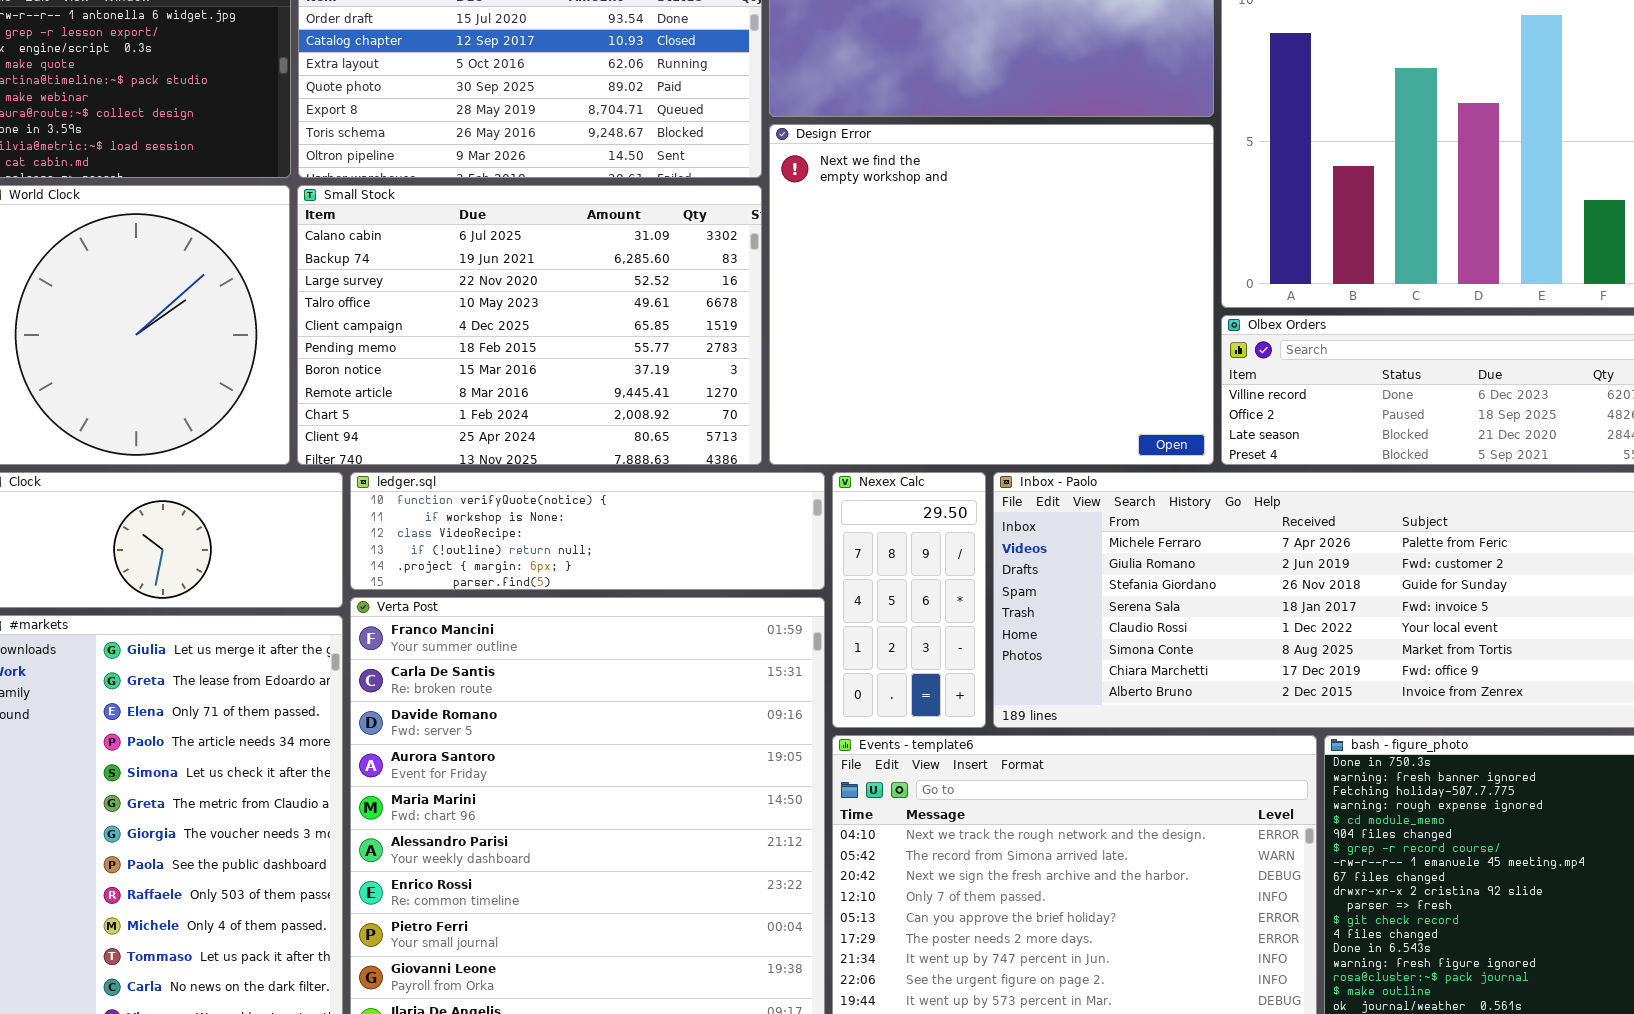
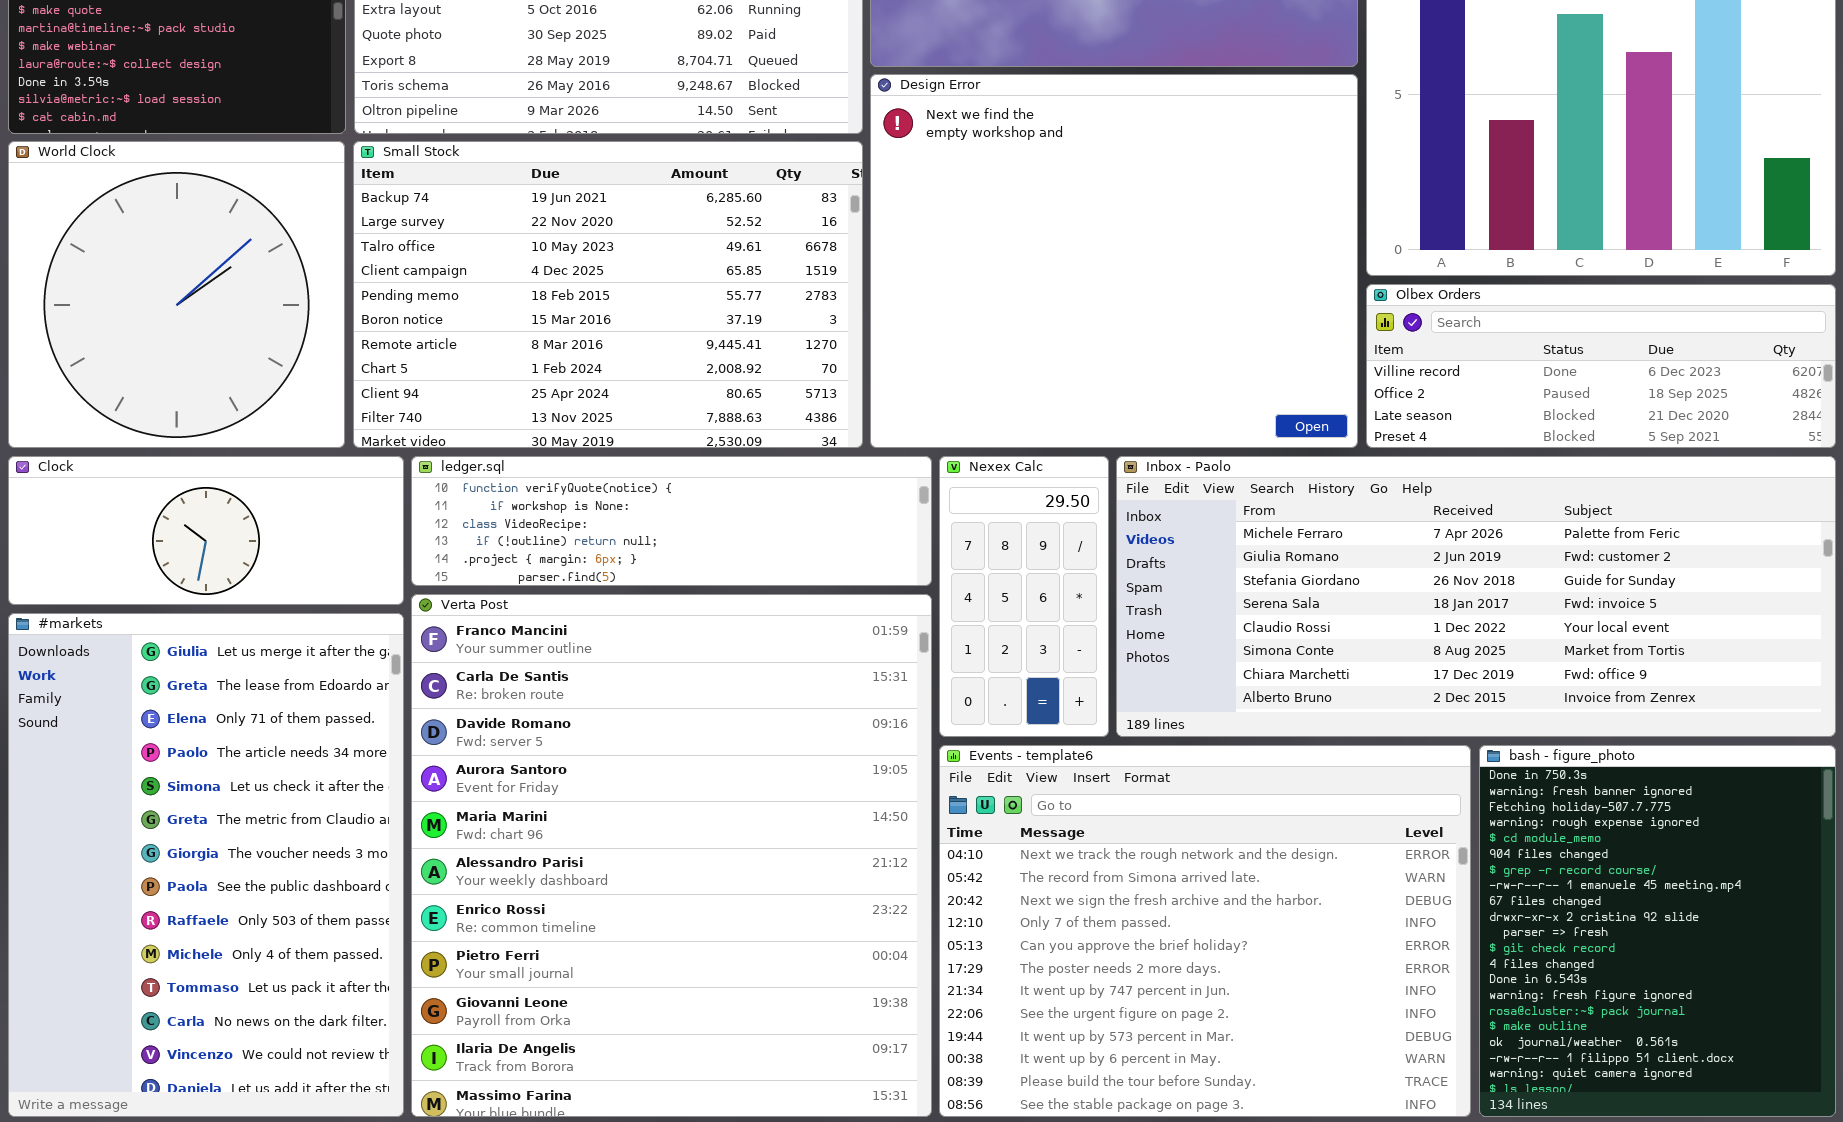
Small Stock: [297,185,762,465] -> [353,141,863,448], scrolled down 1 row

